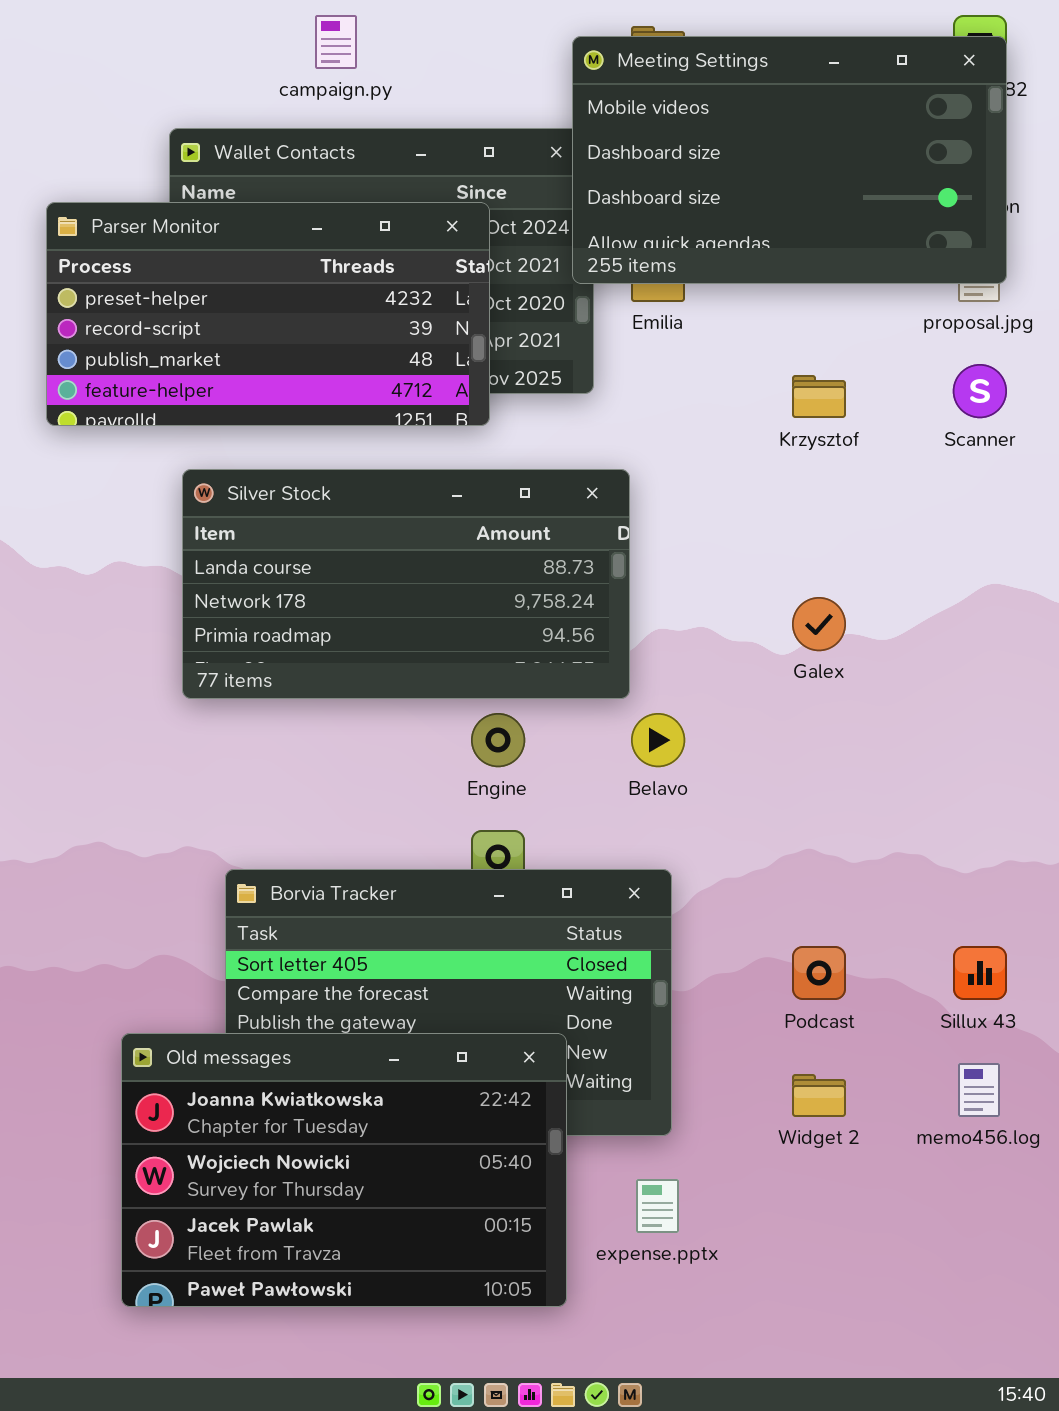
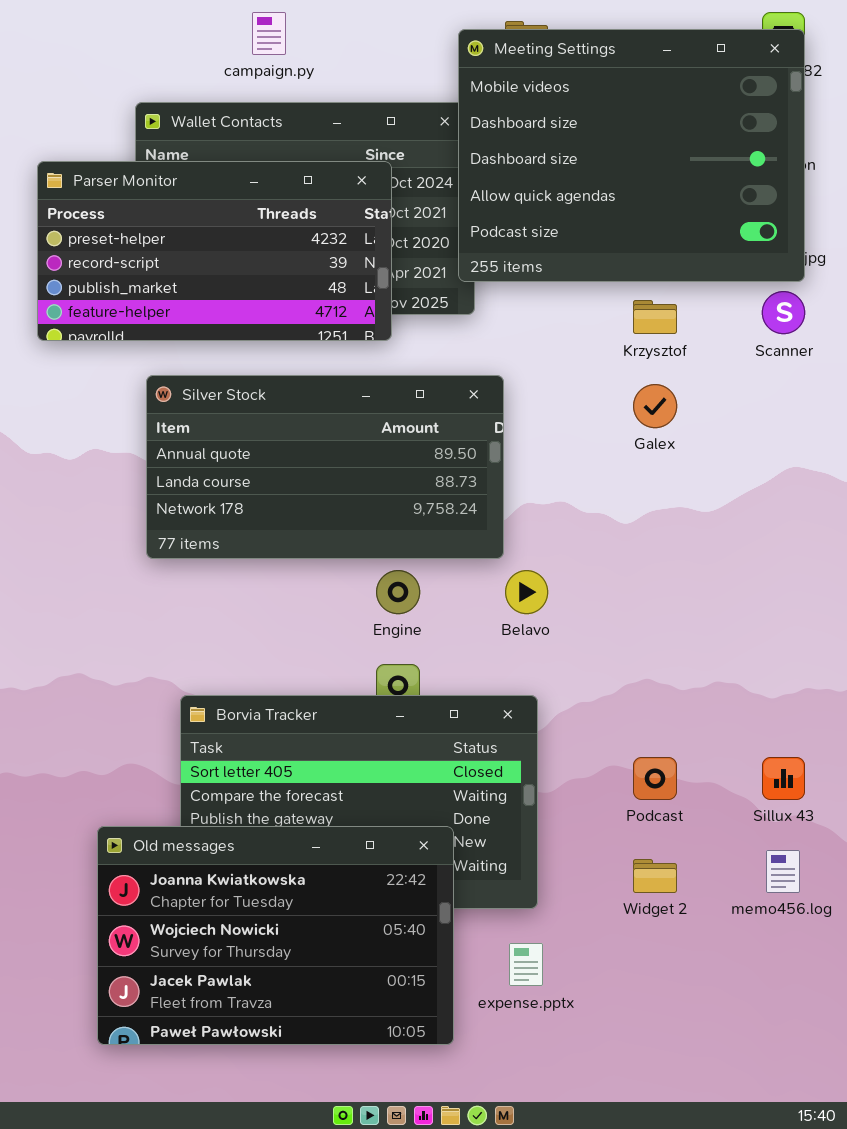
Meeting Settings: [572,36,1007,284] -> [458,29,805,282], resized
Silver Stock: [182,469,630,699] -> [146,375,504,559], scrolled up 1 row
Galex: [792,597,846,651] -> [633,384,677,428], moved

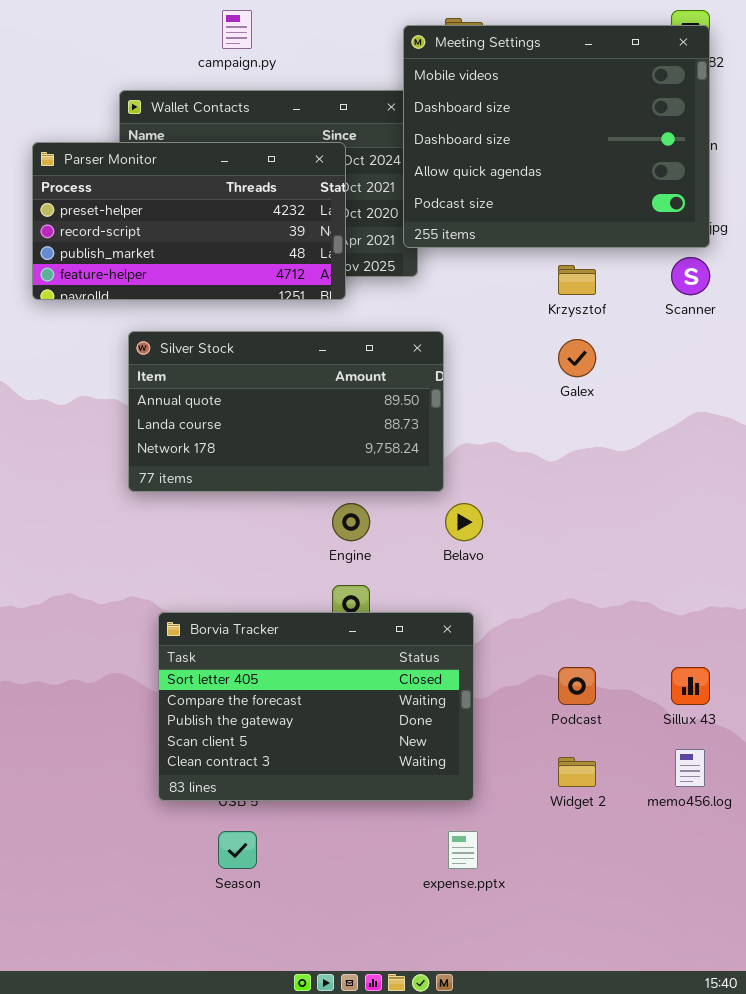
Old messages: [97,826,454,1045] -> none, closed

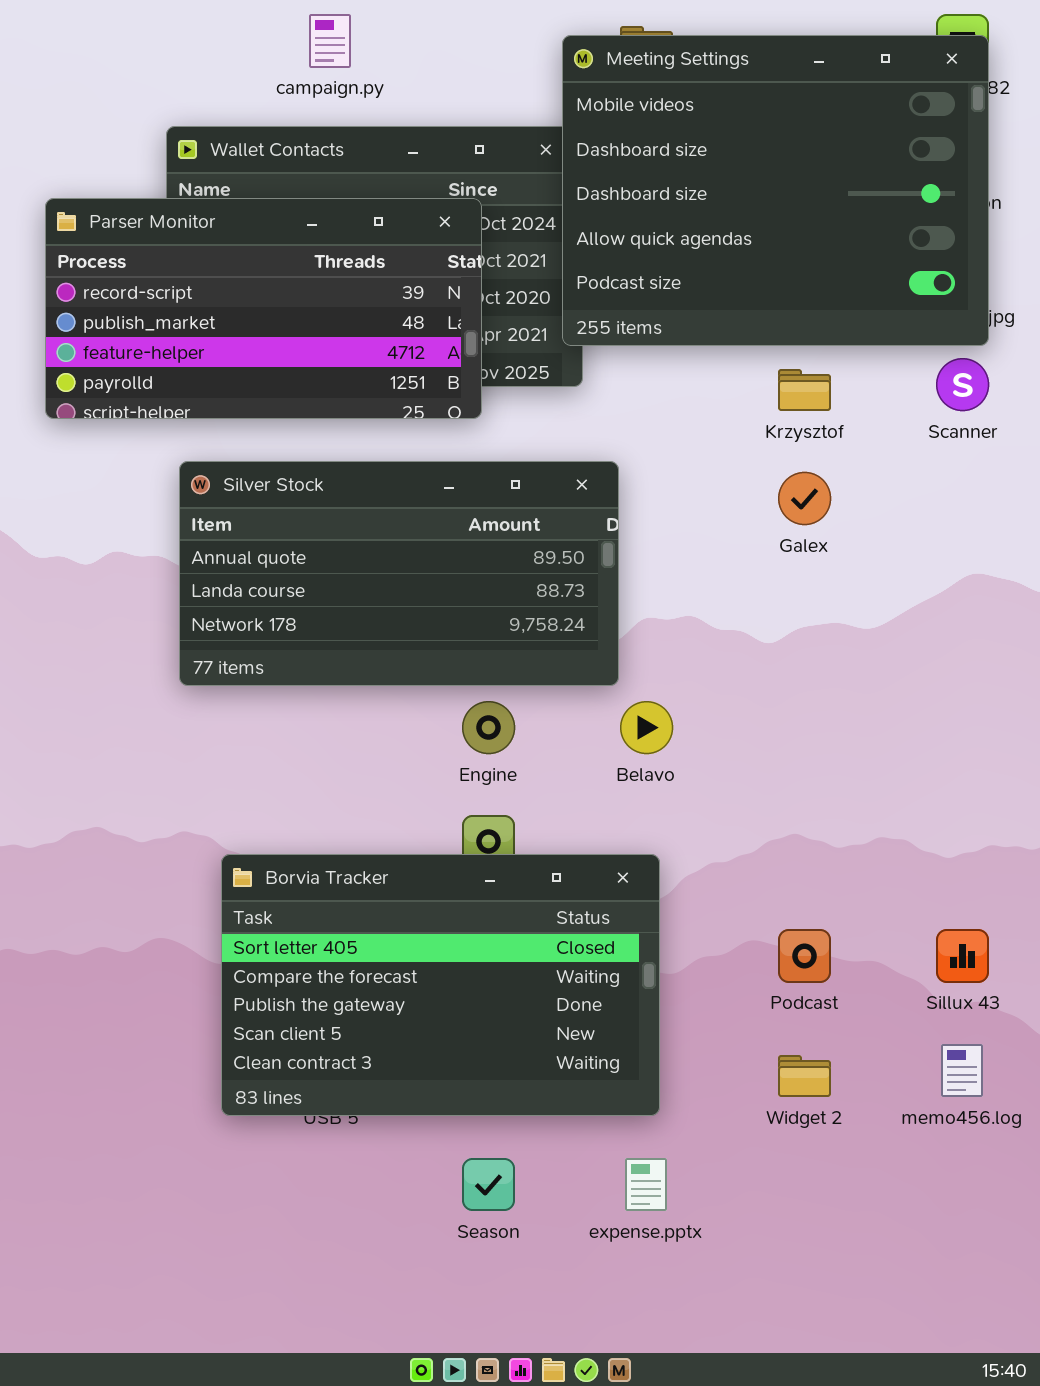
Parser Monitor: [32,142,346,300] -> [45,198,482,419], scrolled down 1 row
Season: [218,831,257,869] -> [462,1158,515,1211], moved

